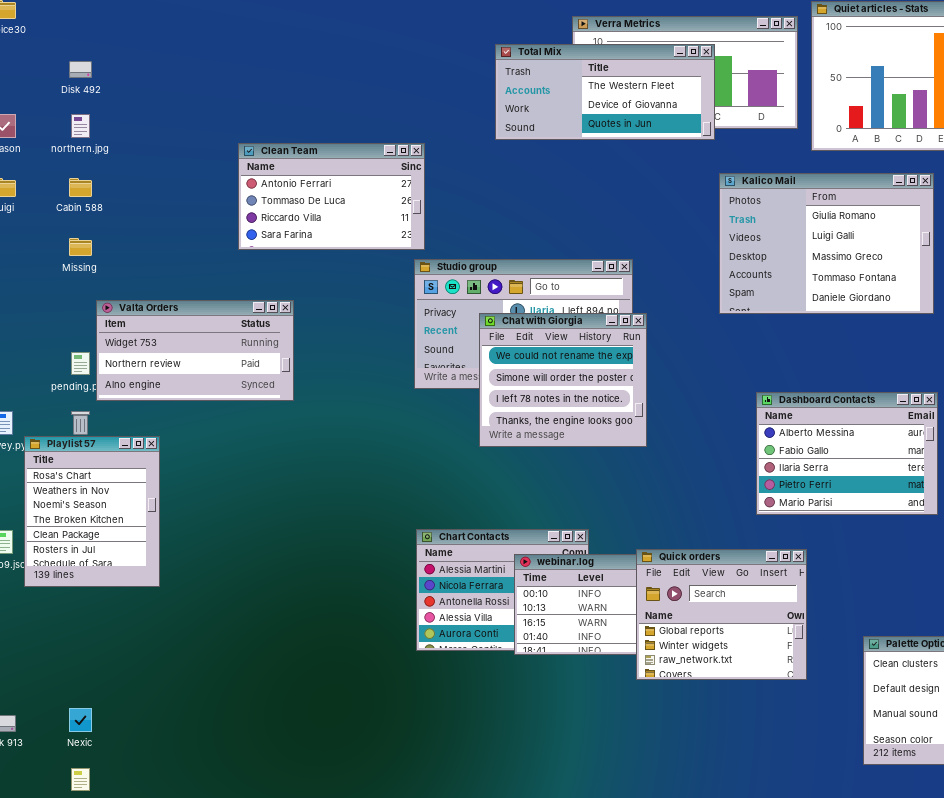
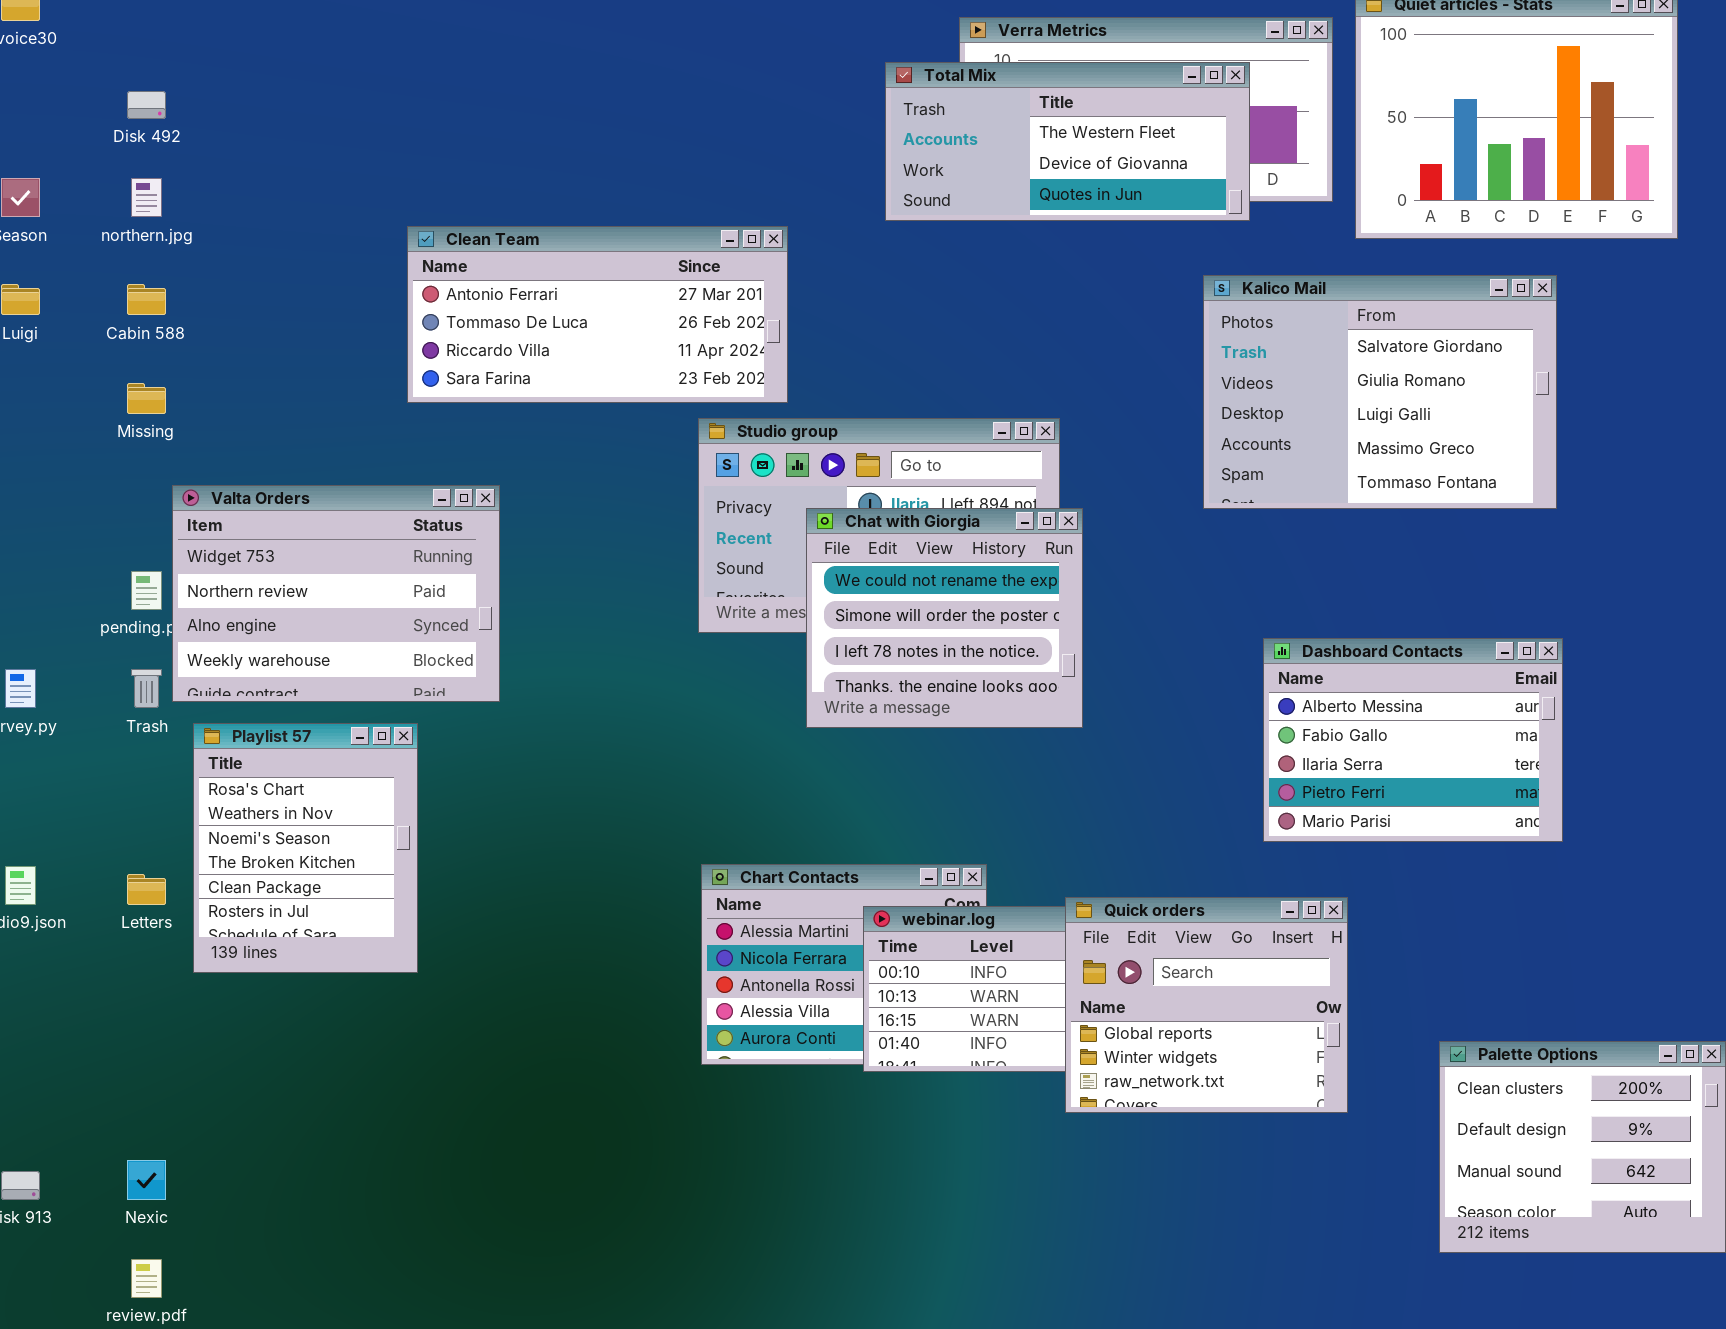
Total Mix: [495,44,715,140] -> [885,62,1250,221], moved
Clean Team: [238,143,425,250] -> [407,226,788,403], resized
Kalico Mail: [719,173,934,314] -> [1203,275,1557,509], scrolled up 1 row
Valta Orders: [96,300,294,401] -> [172,485,500,702], resized
Playlist 57: [24,436,160,587] -> [193,723,418,973], moved

